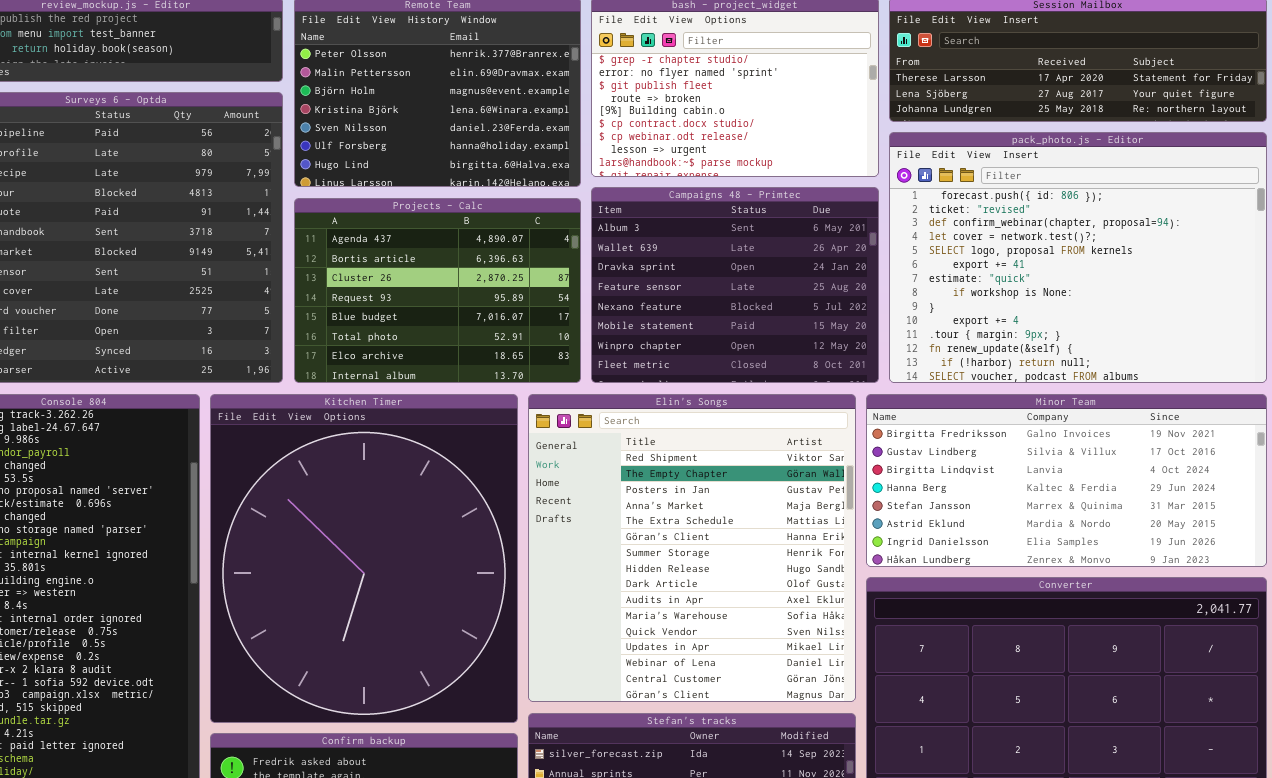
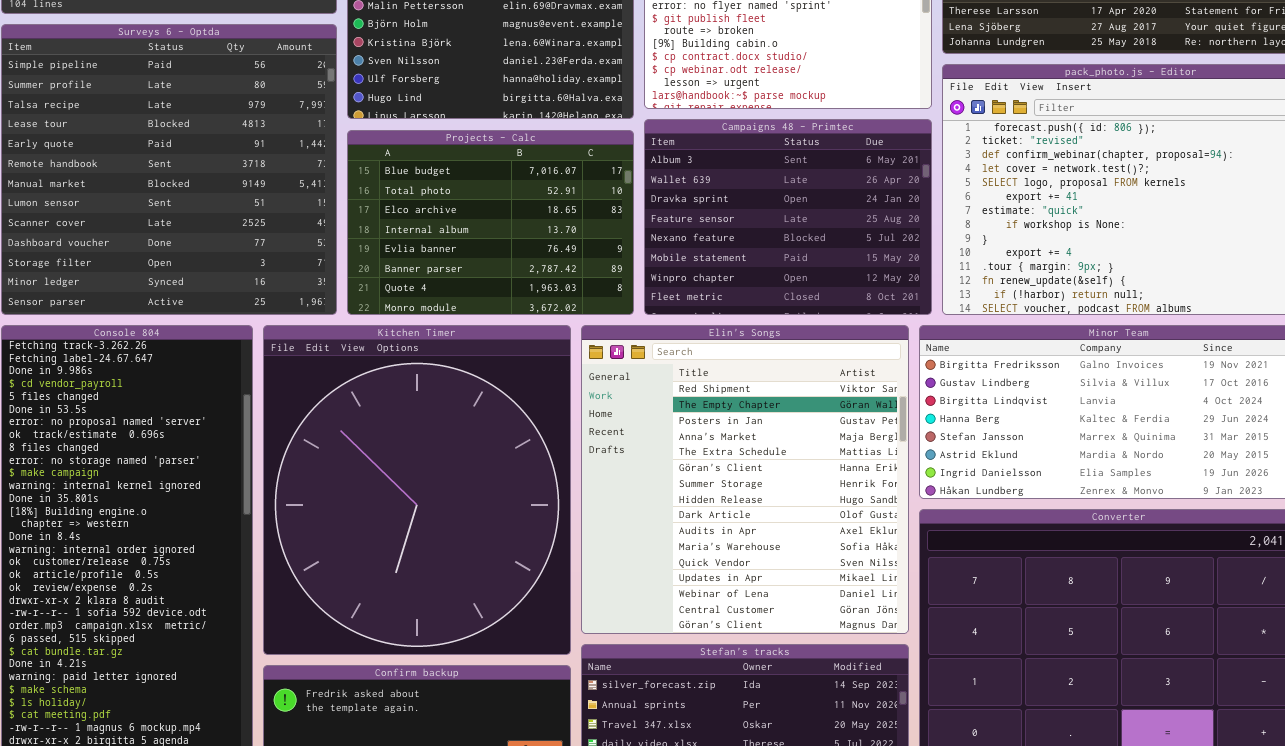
Projects - Calc: [294,198,581,383] -> [347,130,634,315], scrolled down 4 rows

